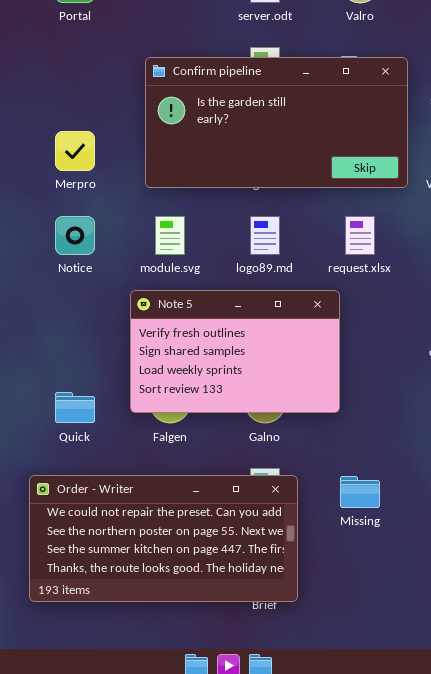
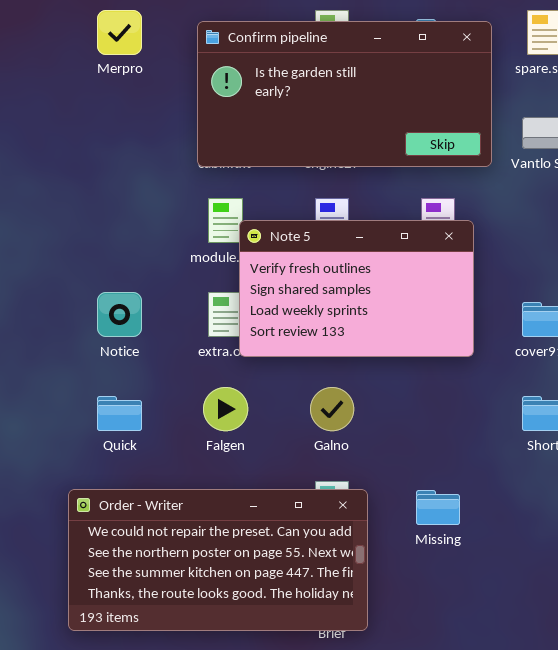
Merpro: [55,131,95,171] -> [97,10,142,55], moved
Notice: [55,216,95,255] -> [97,292,142,337], moved
Note 5: [130,290,340,413] -> [239,220,474,357], moved

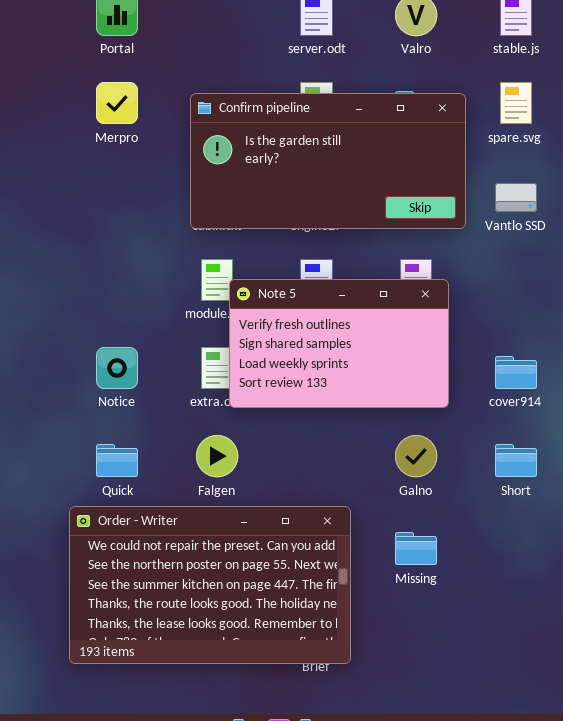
Galno: [310,387,354,431] -> [395,435,437,477], moved
Order - Writer: [68,489,368,631] -> [69,506,351,664], resized

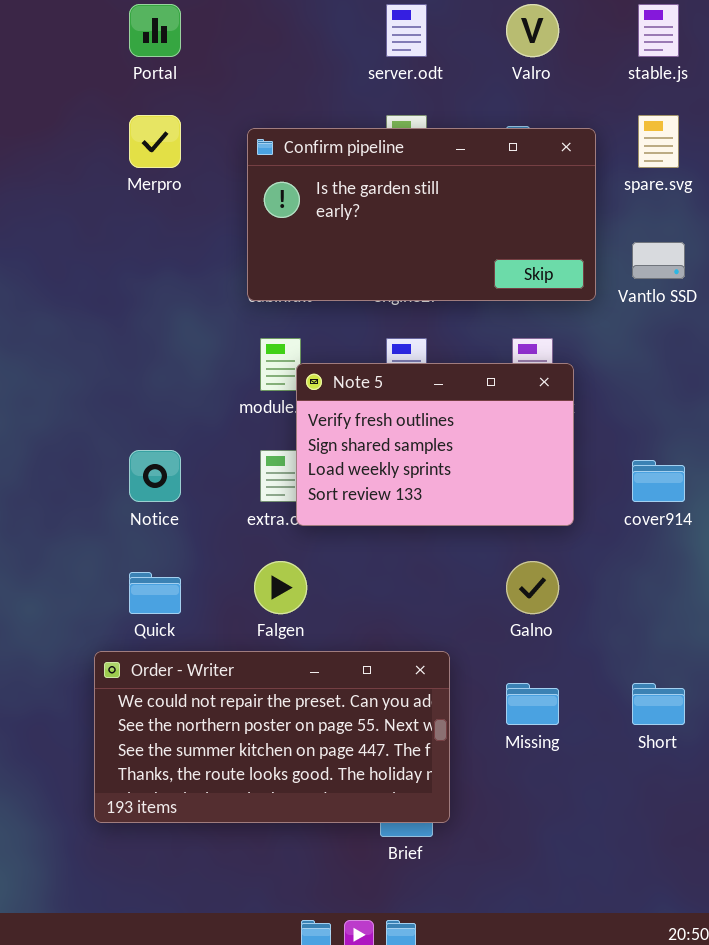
Short: [495,444,537,477] -> [632,683,685,725], moved
Order - Writer: [69,506,351,664] -> [94,651,450,823], resized

